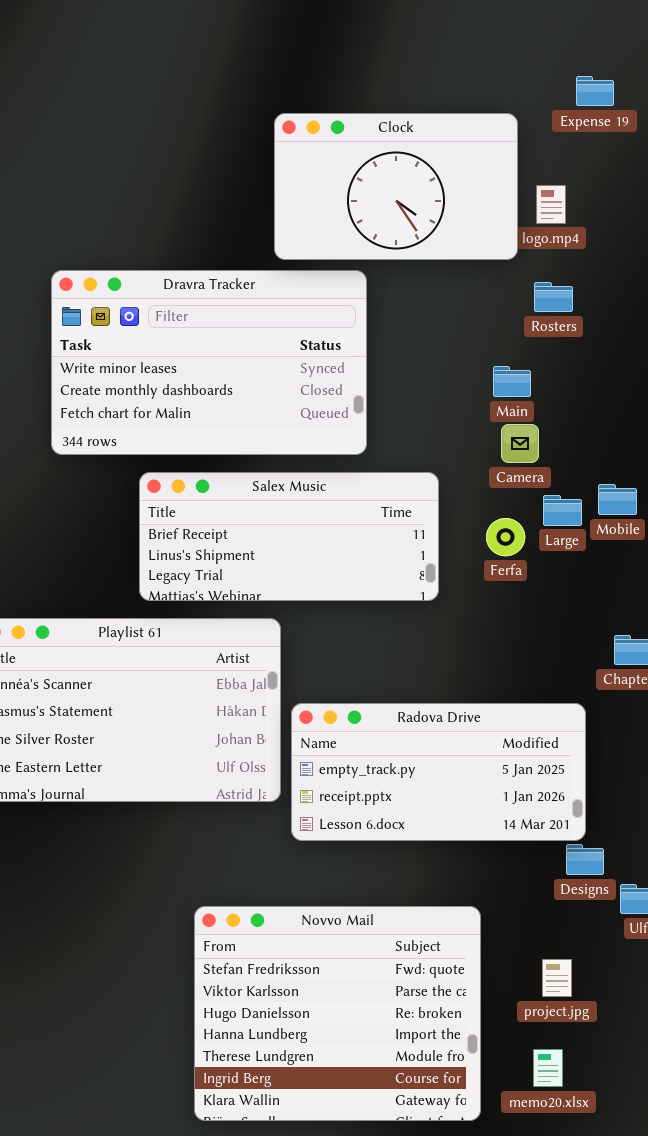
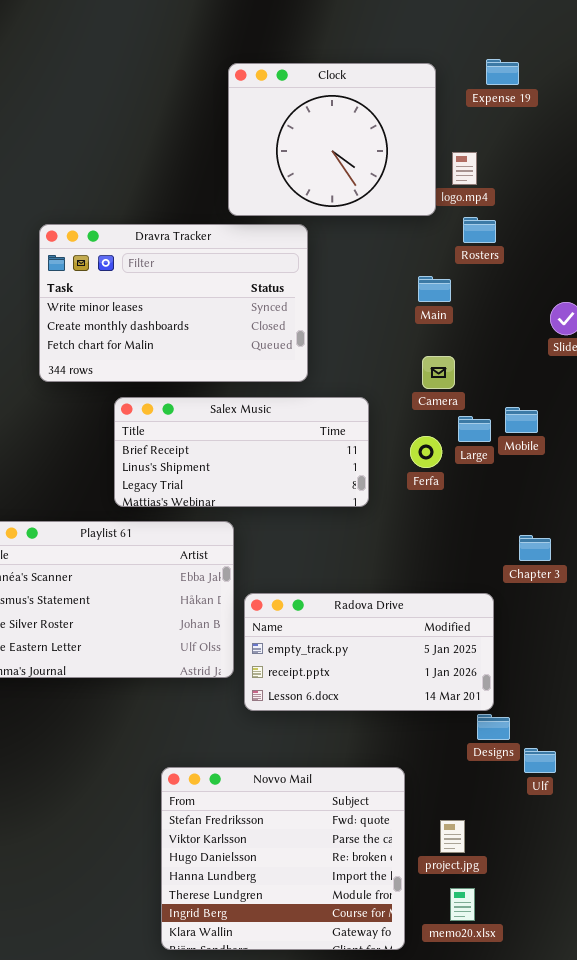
Clock: [274,113,518,260] -> [228,63,436,216], resized
Rosters: [534,282,573,312] -> [463,217,496,243], moved
Main: [493,366,531,397] -> [418,276,451,302], moved
project.jpg: [542,959,572,997] -> [440,820,465,853], moved

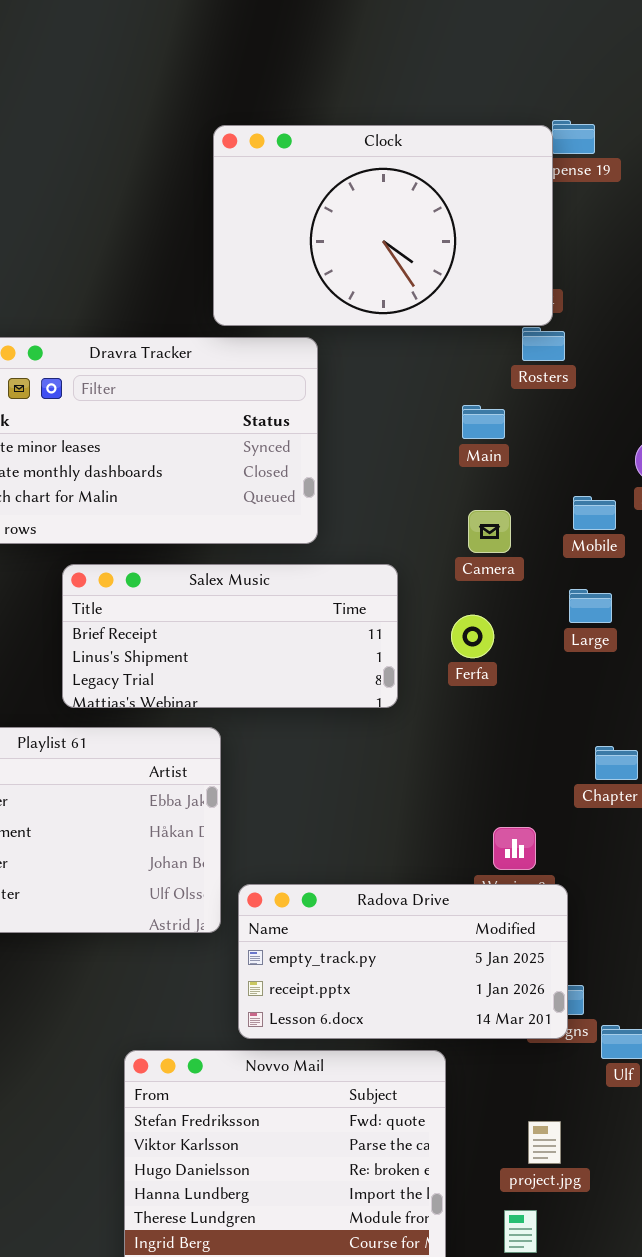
Clock: [228,63,436,216] -> [213,125,553,326], resized
Mobile: [505,407,538,433] -> [573,496,616,530], moved
Large: [458,416,491,442] -> [569,589,612,623], moved
Radova Drive: [244,593,494,711] -> [238,884,568,1039], moved
project.jpg: [440,820,465,853] -> [528,1121,561,1164], moved

